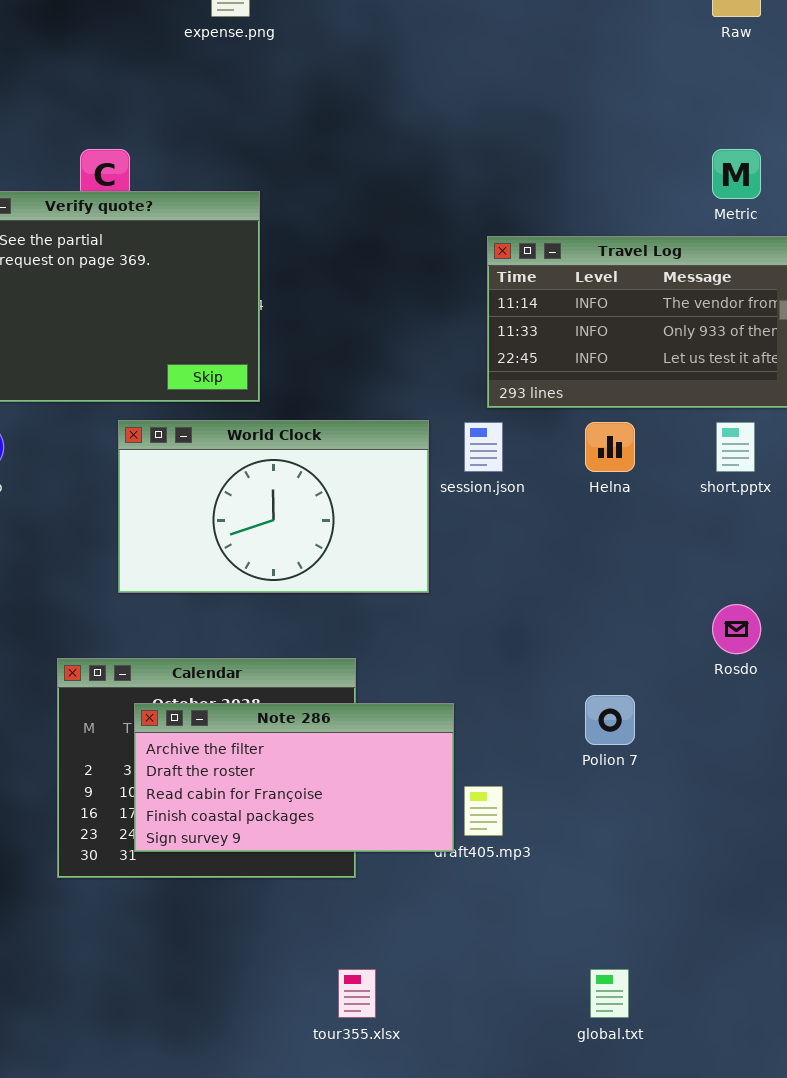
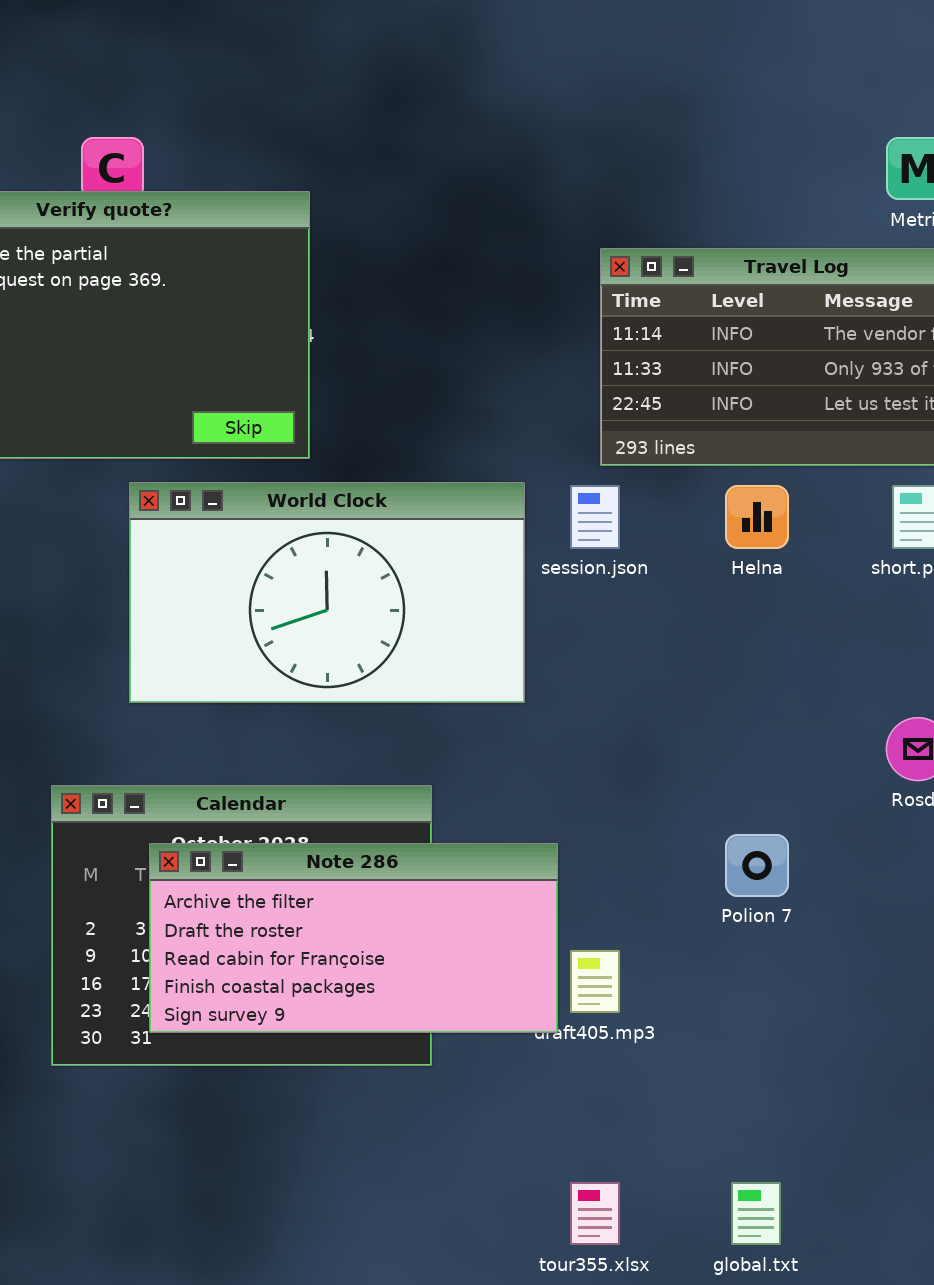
tour355.xlsx: [338,969,376,1018] -> [570,1182,620,1245], moved

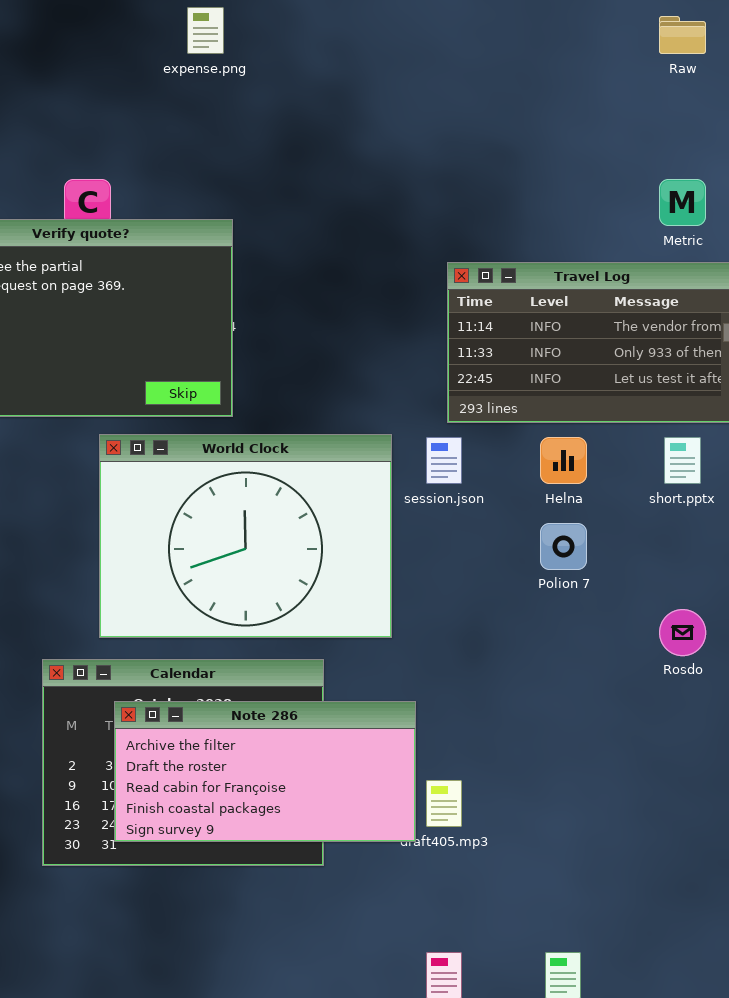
World Clock: [129,482,525,703] -> [99,434,392,638], resized
Polion 7: [725,834,789,897] -> [540,523,587,570], moved

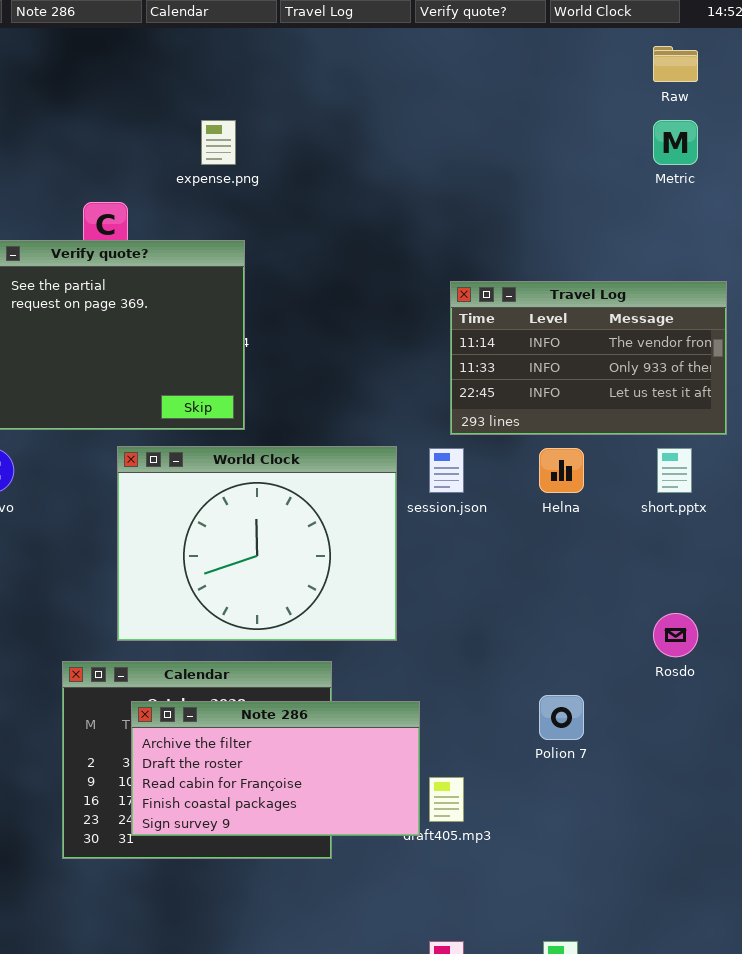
expense.png: [187,7,224,54] -> [201,120,236,165], moved
Metric: [659,179,706,226] -> [653,120,698,165], moved
Polion 7: [540,523,587,570] -> [539,695,584,740], moved

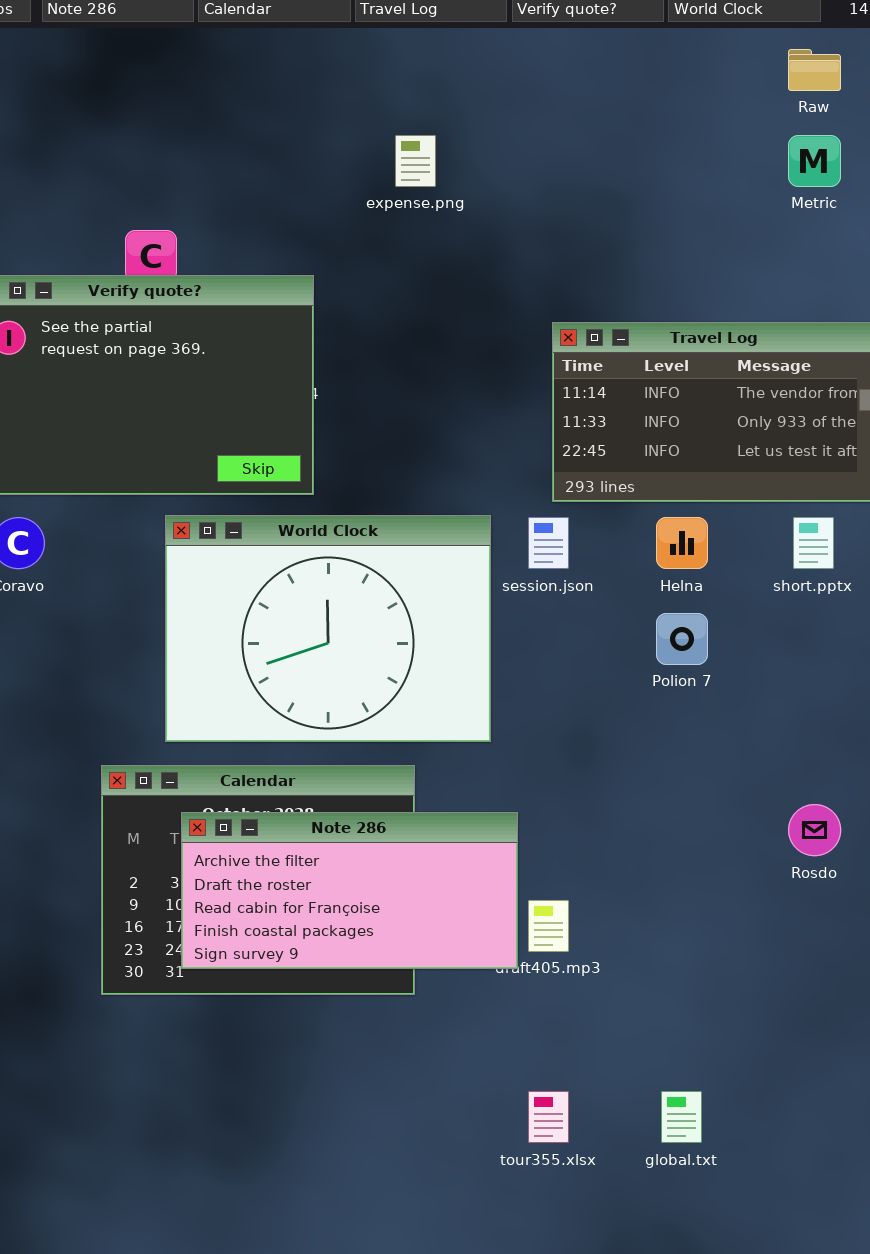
expense.png: [201,120,236,165] -> [395,135,436,187], moved
Rosdo: [653,613,698,657] -> [788,804,841,856], moved
Polion 7: [539,695,584,740] -> [656,613,708,665], moved

